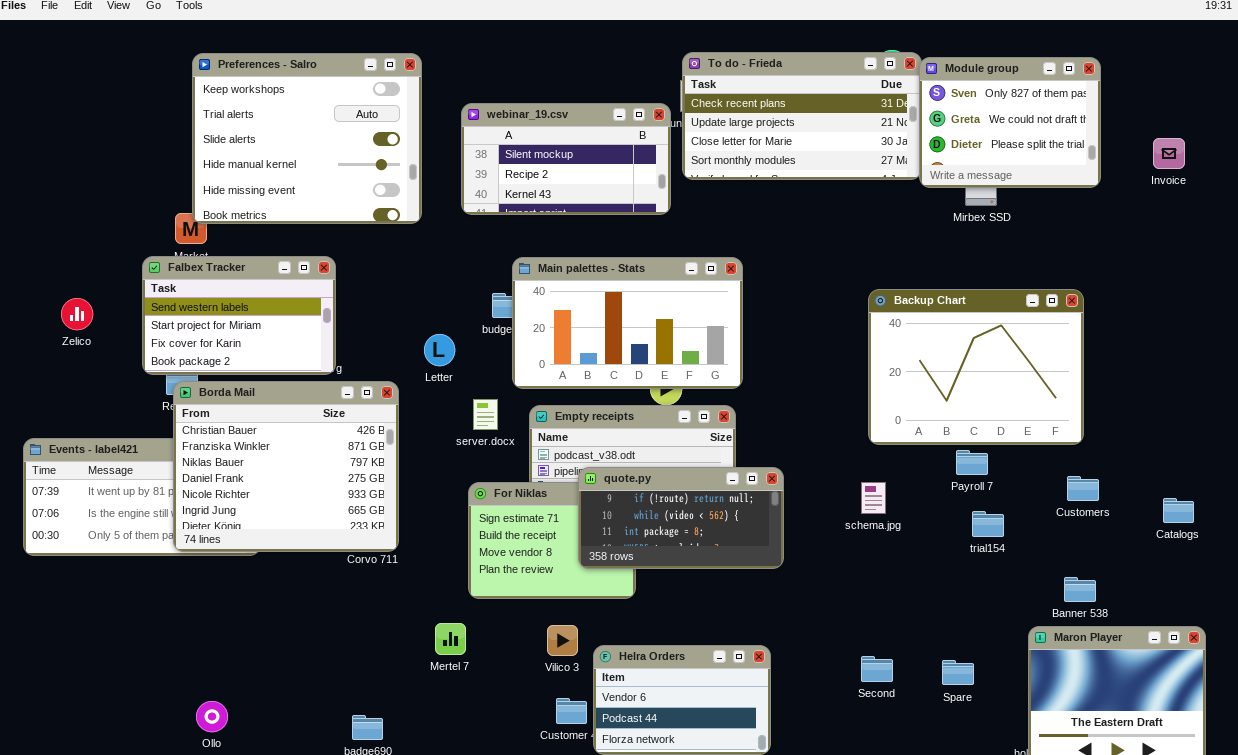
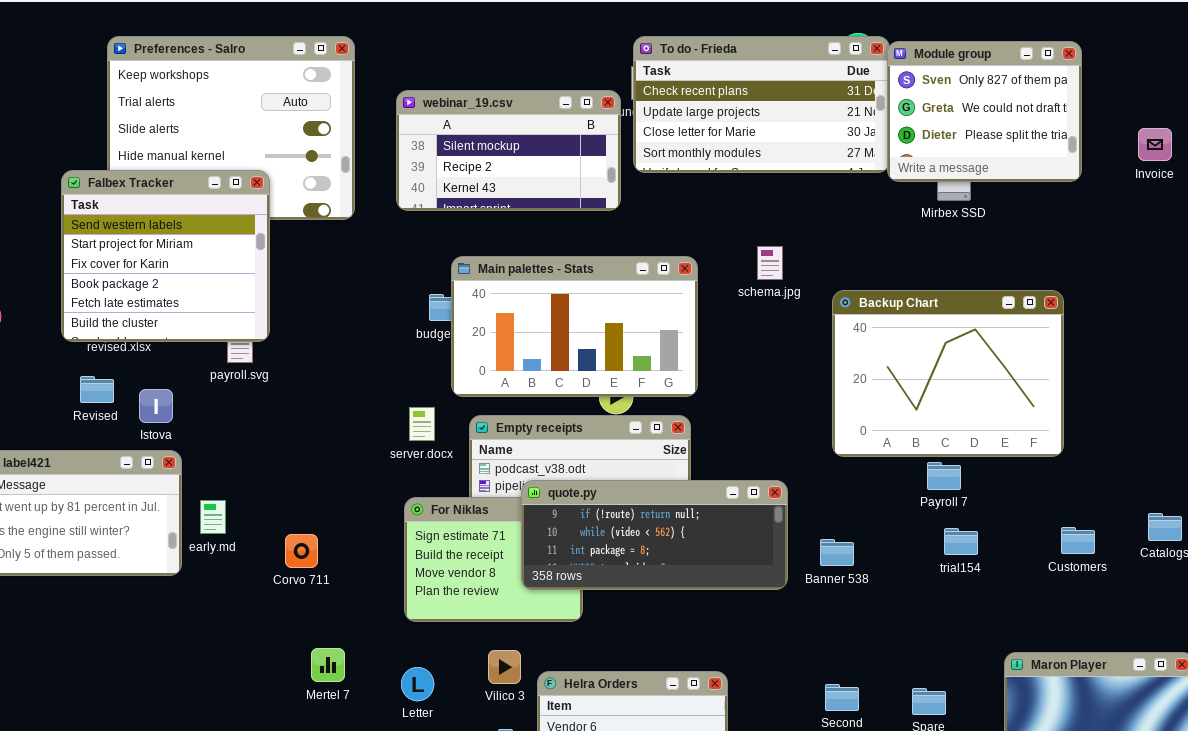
Falbex Tracker: [142,256,336,375] -> [61,170,270,342], moved, resized
Letter: [424,334,455,366] -> [401,667,434,701], moved
Borda Mail: [173,381,399,552] -> none, closed
quote.py: [578,467,784,569] -> [521,480,788,590], resized
Customers: [1067,476,1099,501] -> [1061,527,1095,554], moved
schema.jpg: [861,482,886,514] -> [757,246,783,280], moved
Banner 538: [1064,577,1096,602] -> [820,539,854,566], moved
Mertel 7: [435,623,466,655] -> [311,648,345,682], moved

